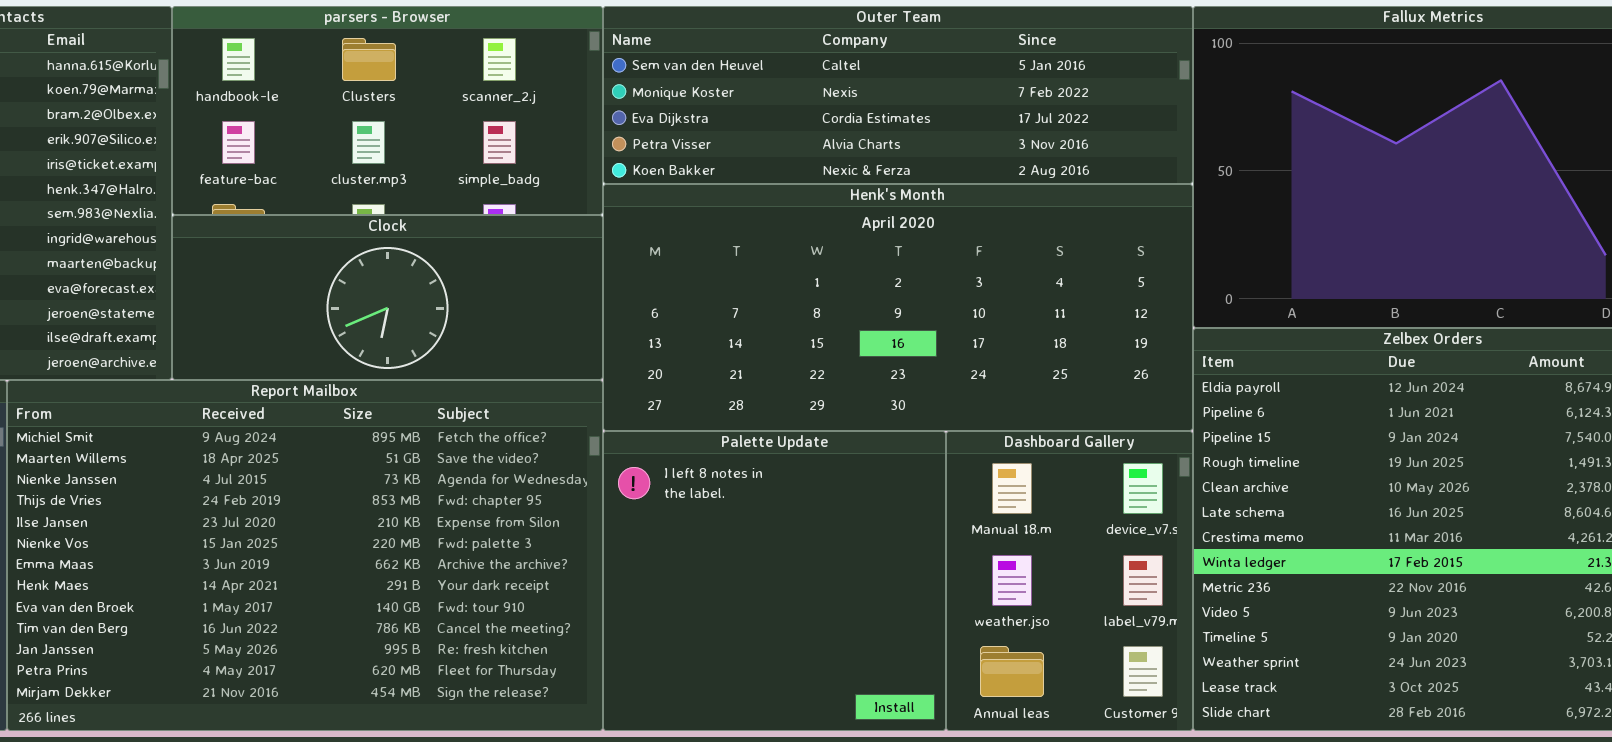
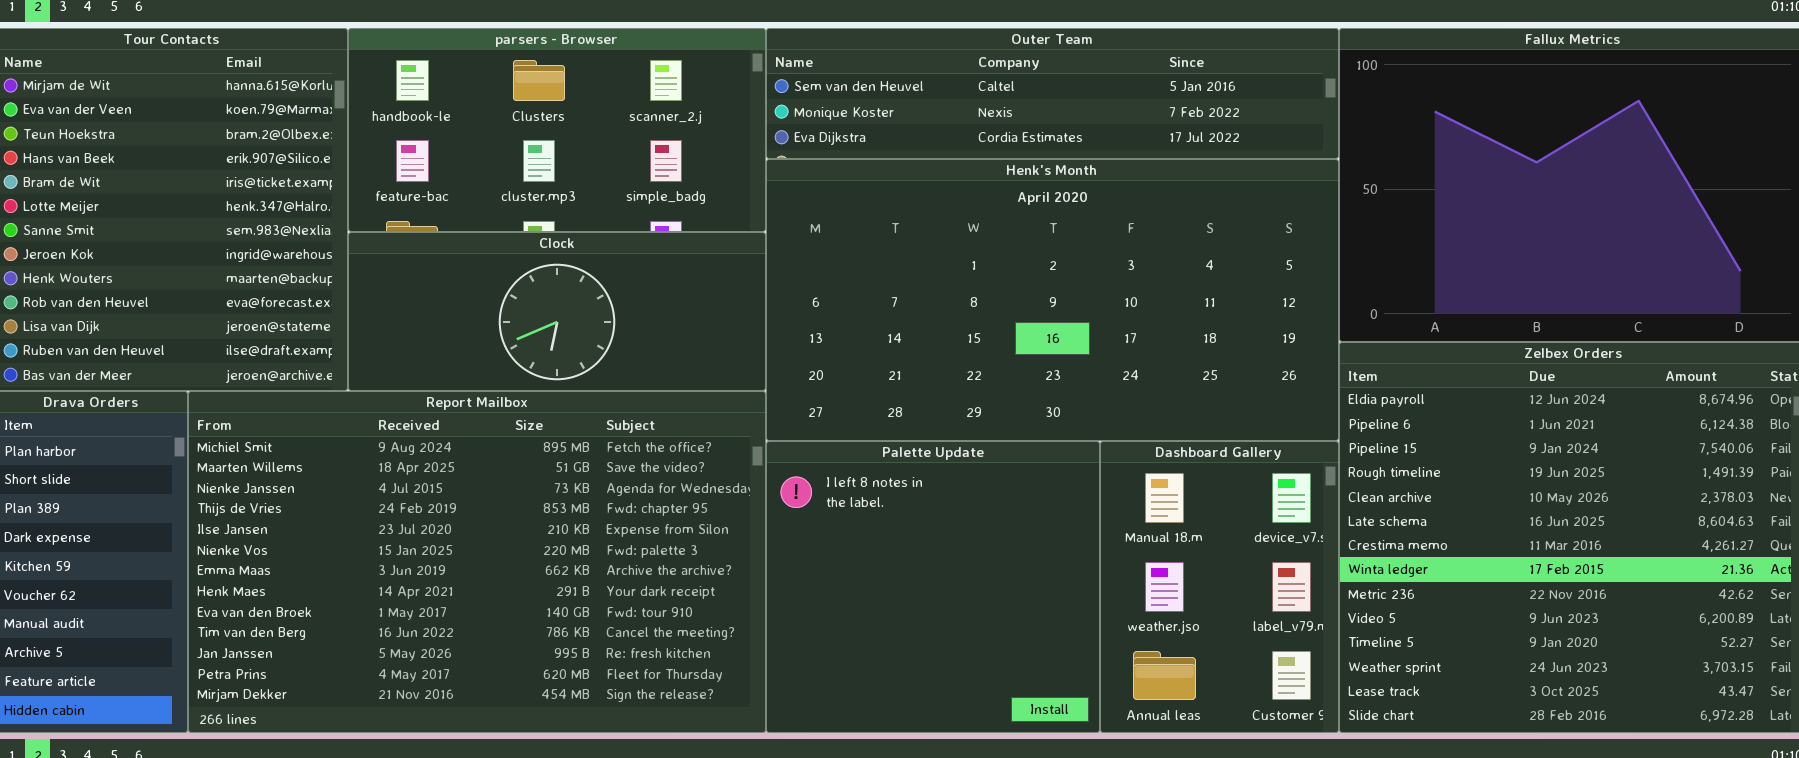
Outer Team: [603,6,1193,184] -> [766,28,1339,159], resized
Henk's Month: [603,184,1193,431] -> [766,159,1339,441], resized

